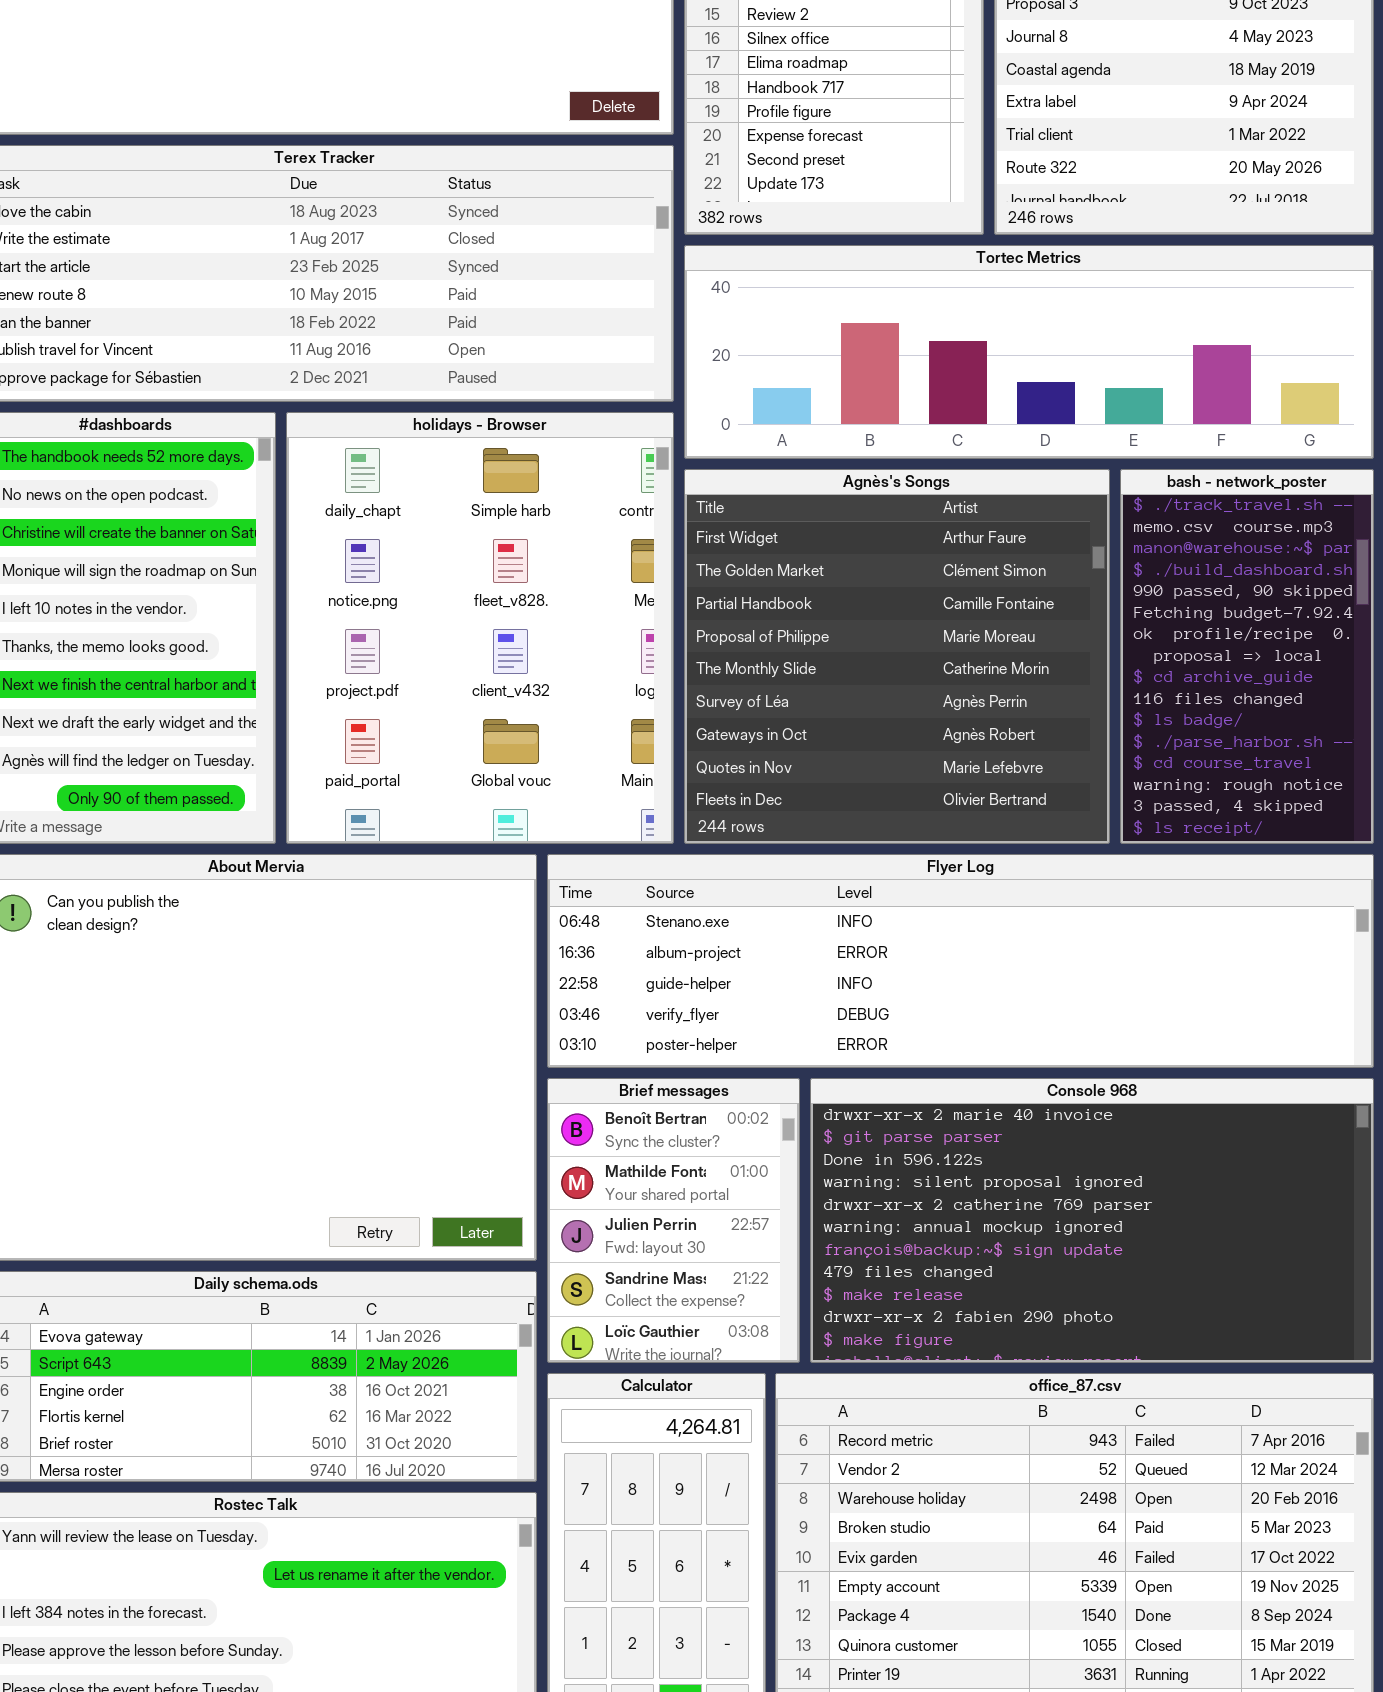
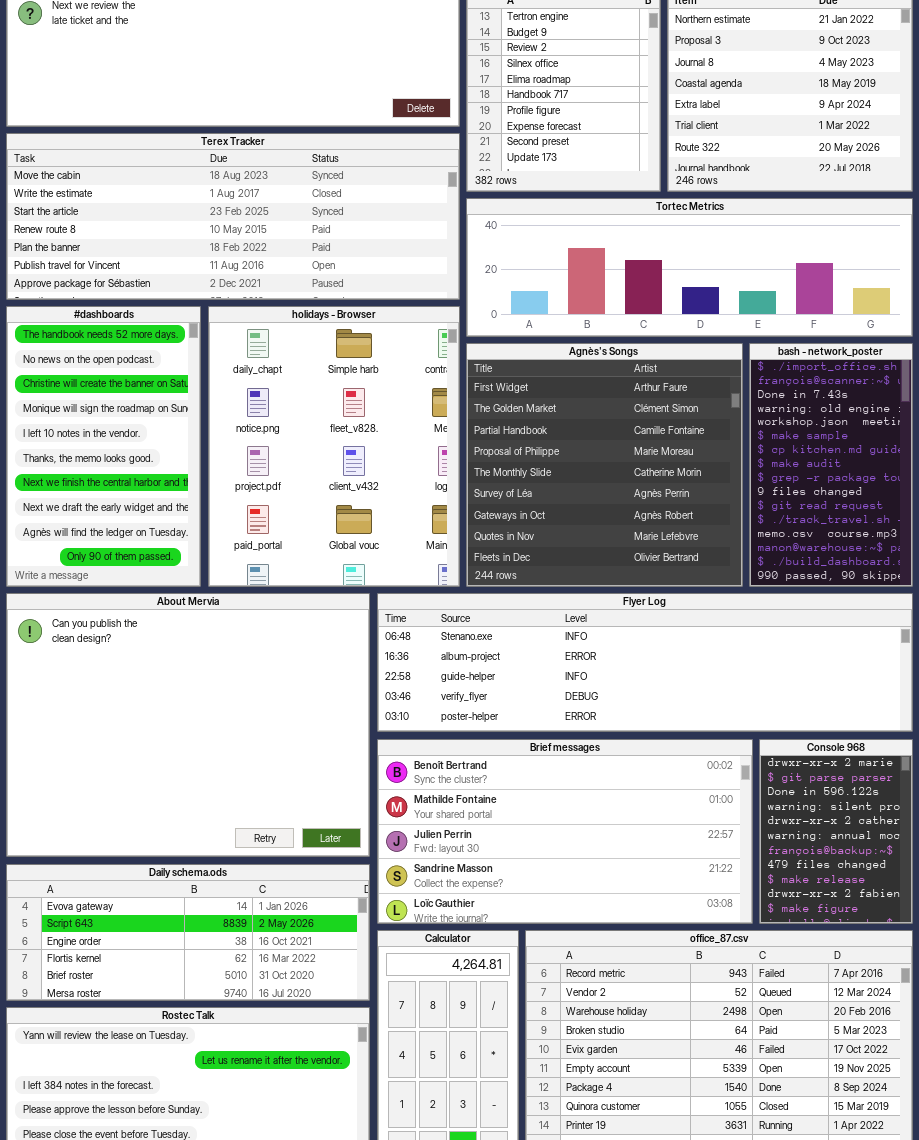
bash - network_poster: [1120,469,1374,844] -> [749,343,913,587], scrolled up 11 rows
Brief messages: [547,1078,800,1363] -> [377,739,753,924], resized
Console 968: [810,1078,1374,1363] -> [759,739,913,924], resized

